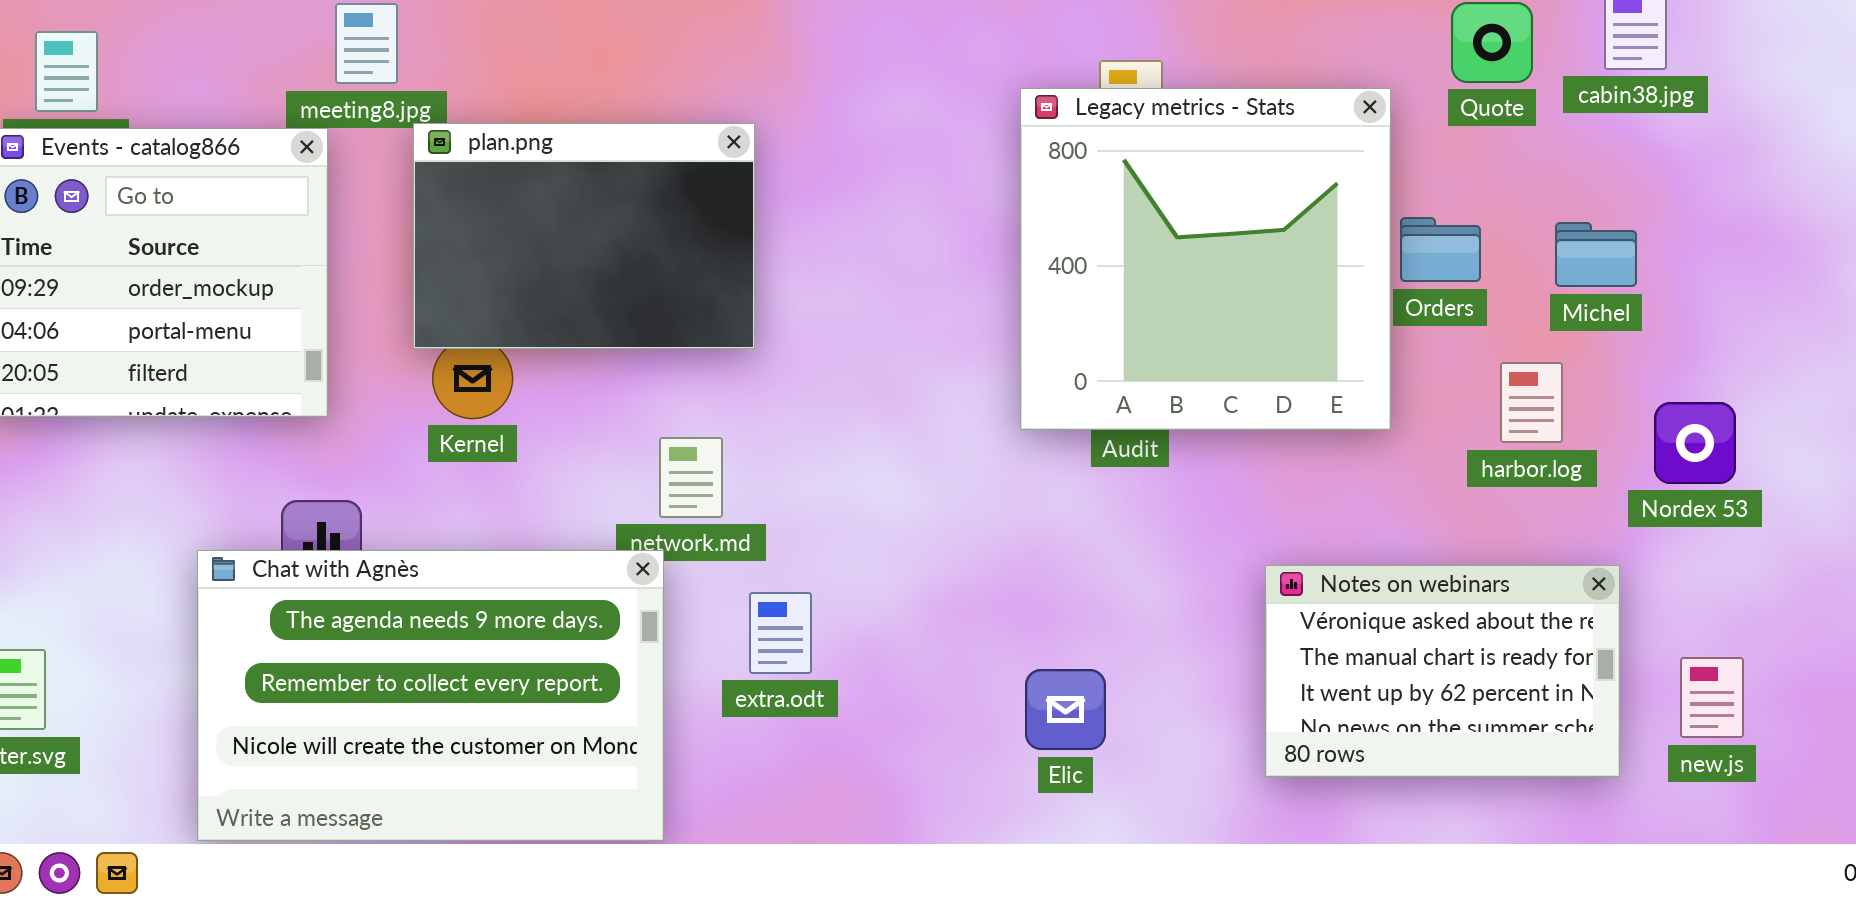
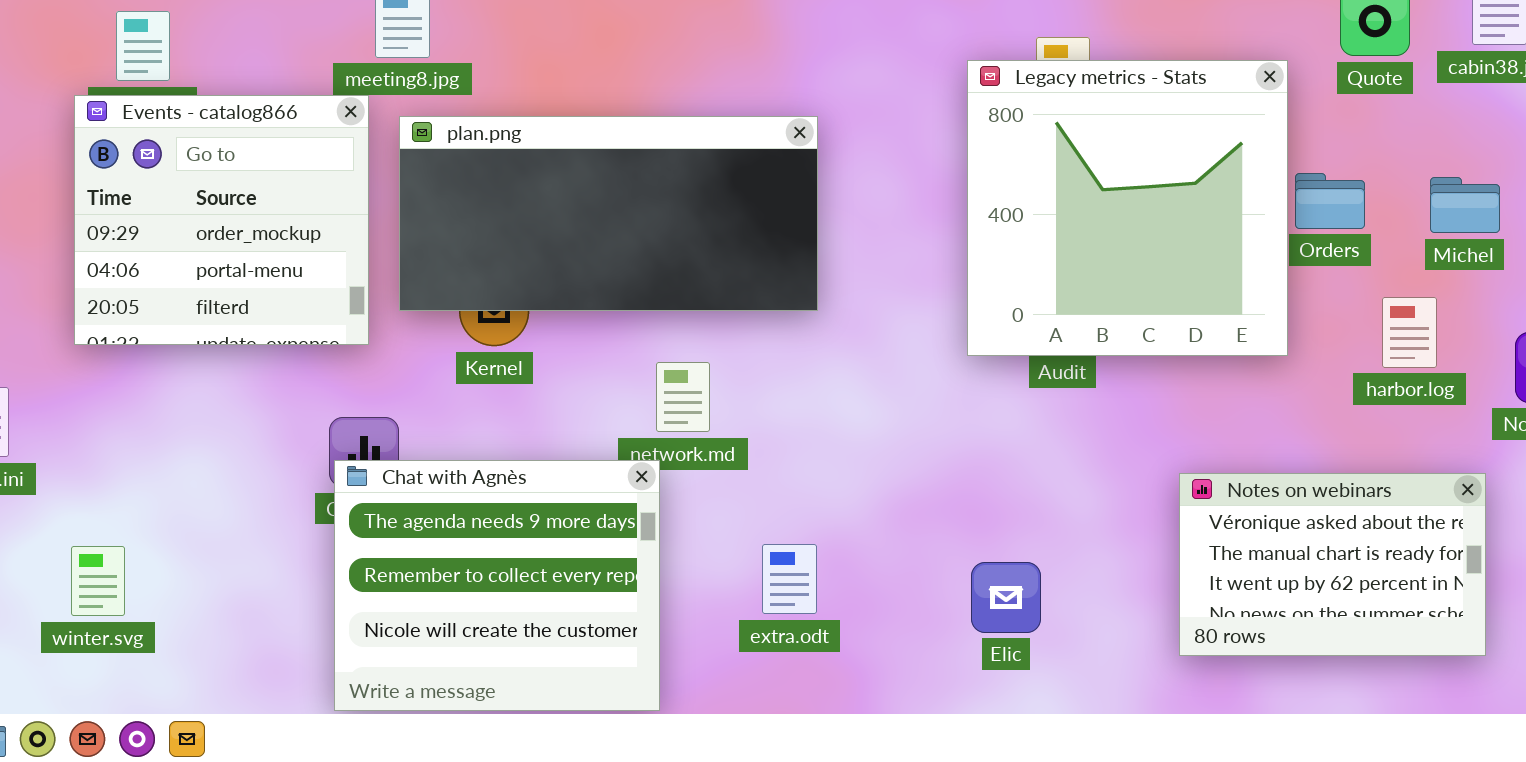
plan.png: [413,123,755,349] -> [399,116,818,311], moved, resized
Chat with Agnès: [197,550,664,841] -> [334,460,660,711], resized
extra.odt: [749,592,812,674] -> [762,544,817,614], moved

